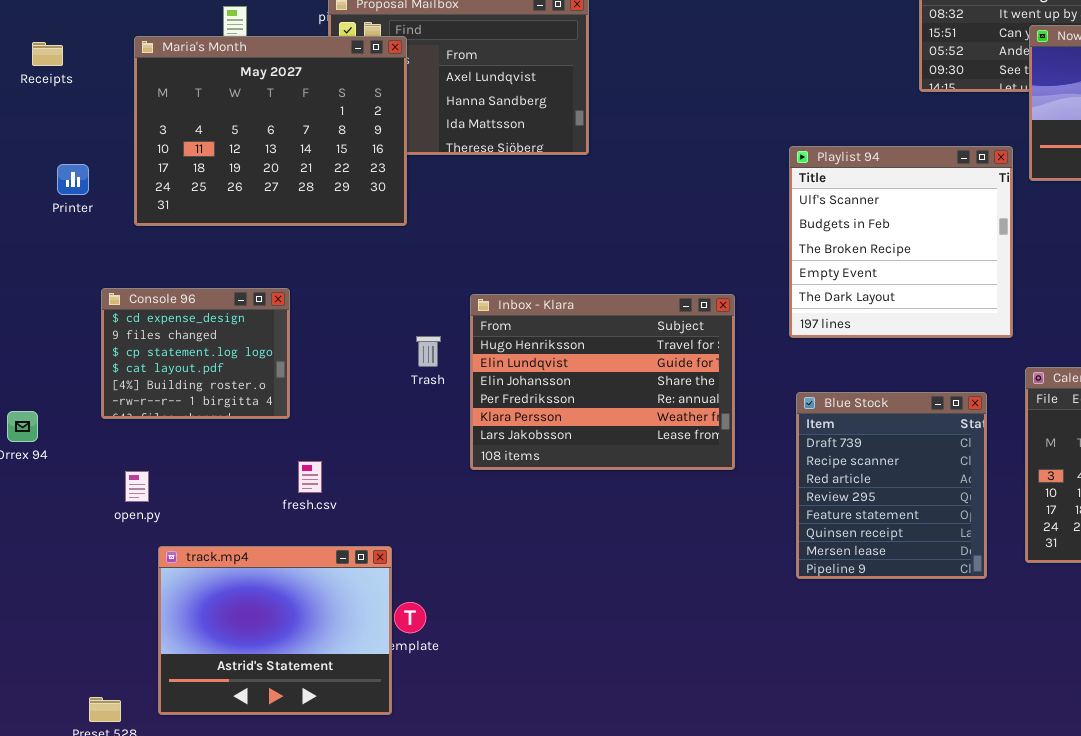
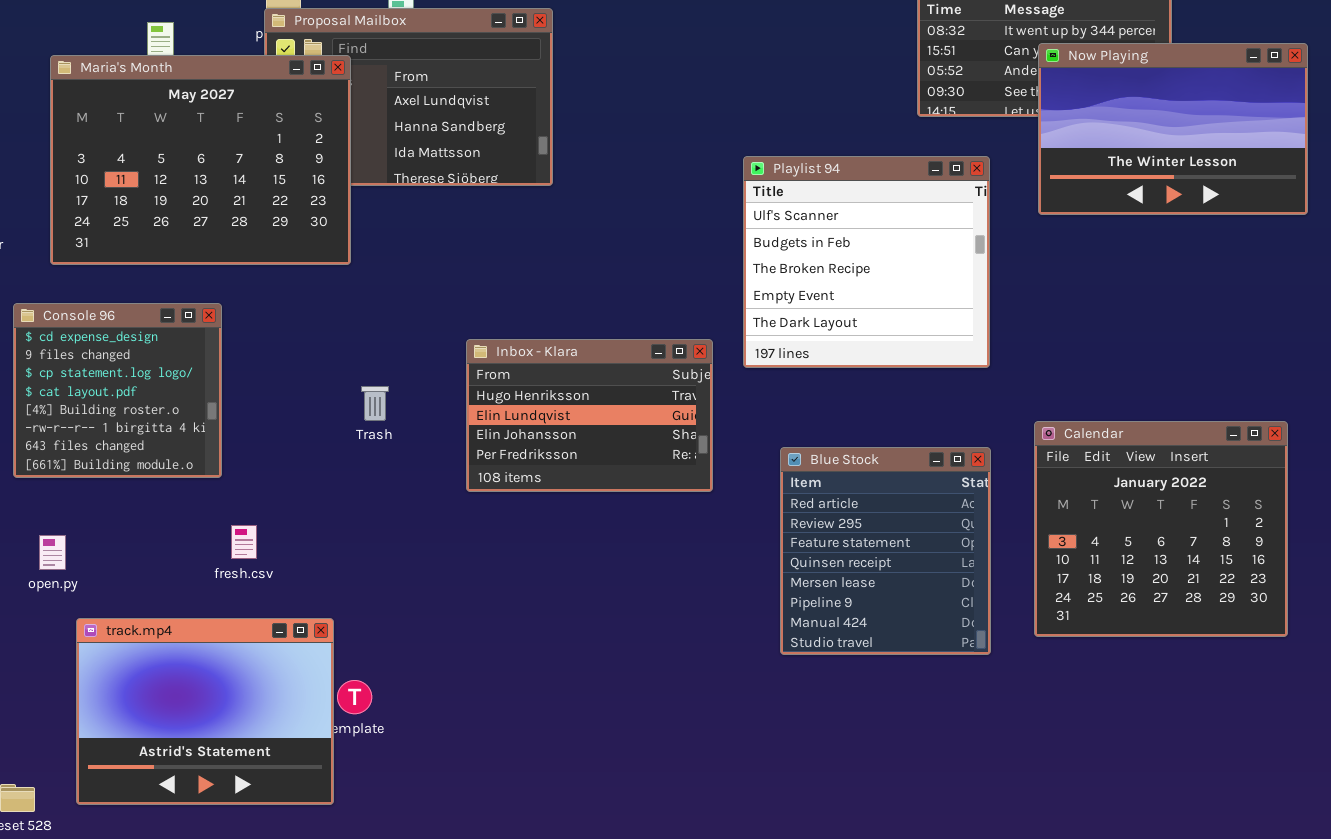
Playlist 94: [789,146,1013,338] -> [743,156,990,368], moved
Console 96: [101,288,290,419] -> [13,303,222,478], resized
Inbox - Klara: [470,294,735,470] -> [466,339,713,492], resized
Blue Stock: [796,392,987,579] -> [780,447,991,655], scrolled down 2 rows

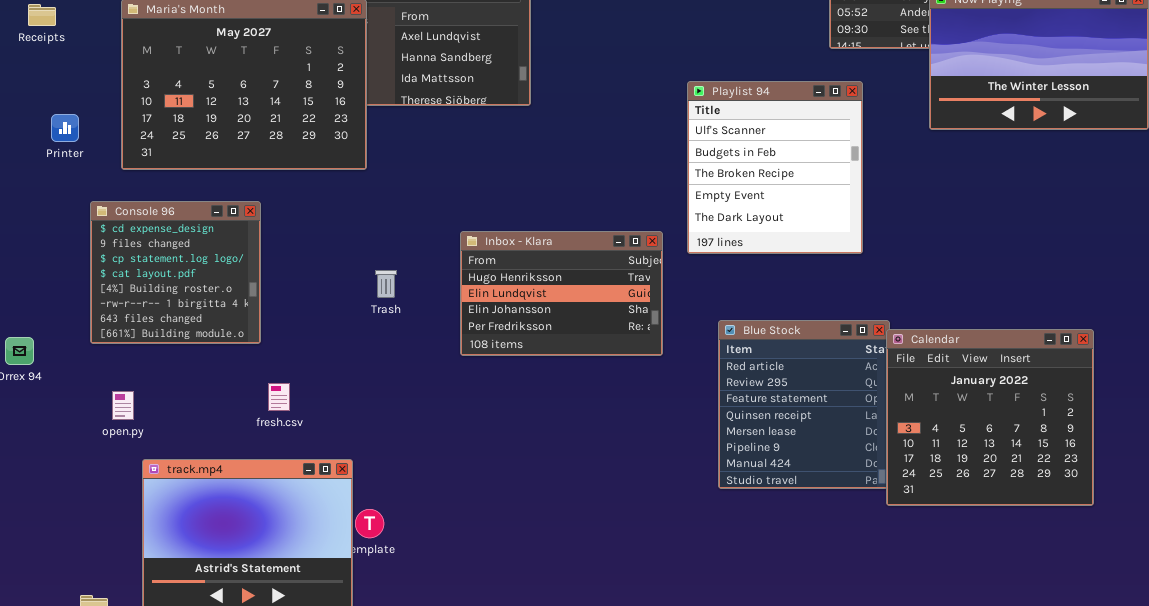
Playlist 94: [743,156,990,368] -> [687,81,863,254], resized
Calendar: [1034,421,1288,637] -> [886,329,1094,506], moved

